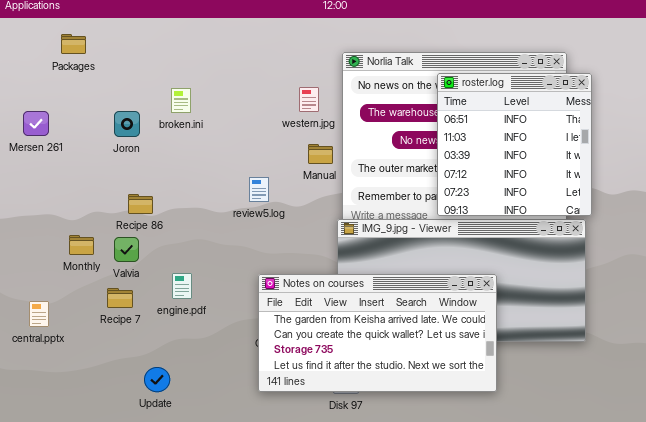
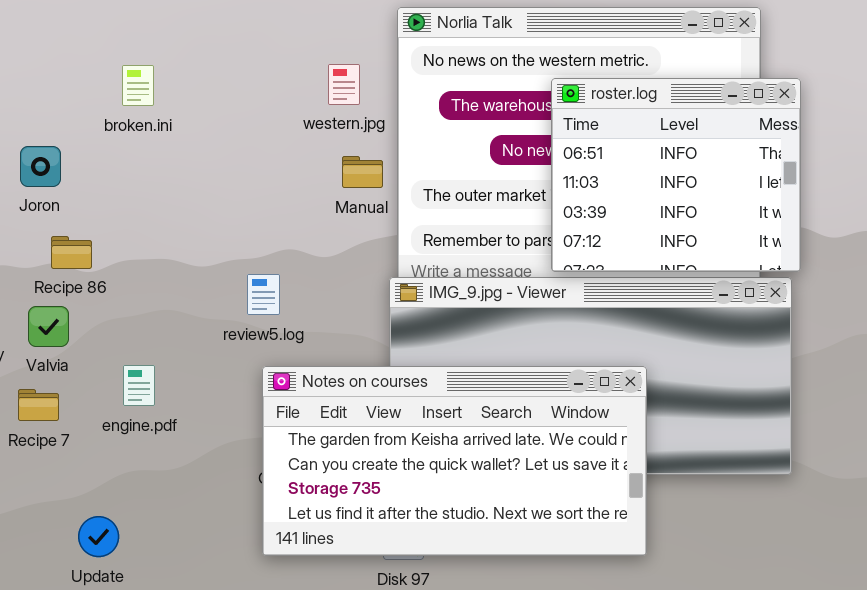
roster.log: [437,73,592,216] -> [551,78,801,272], resized
Joron: [114,111,140,137] -> [20,146,61,187], moved
review5.log: [249,177,269,202] -> [247,274,280,315], moved

